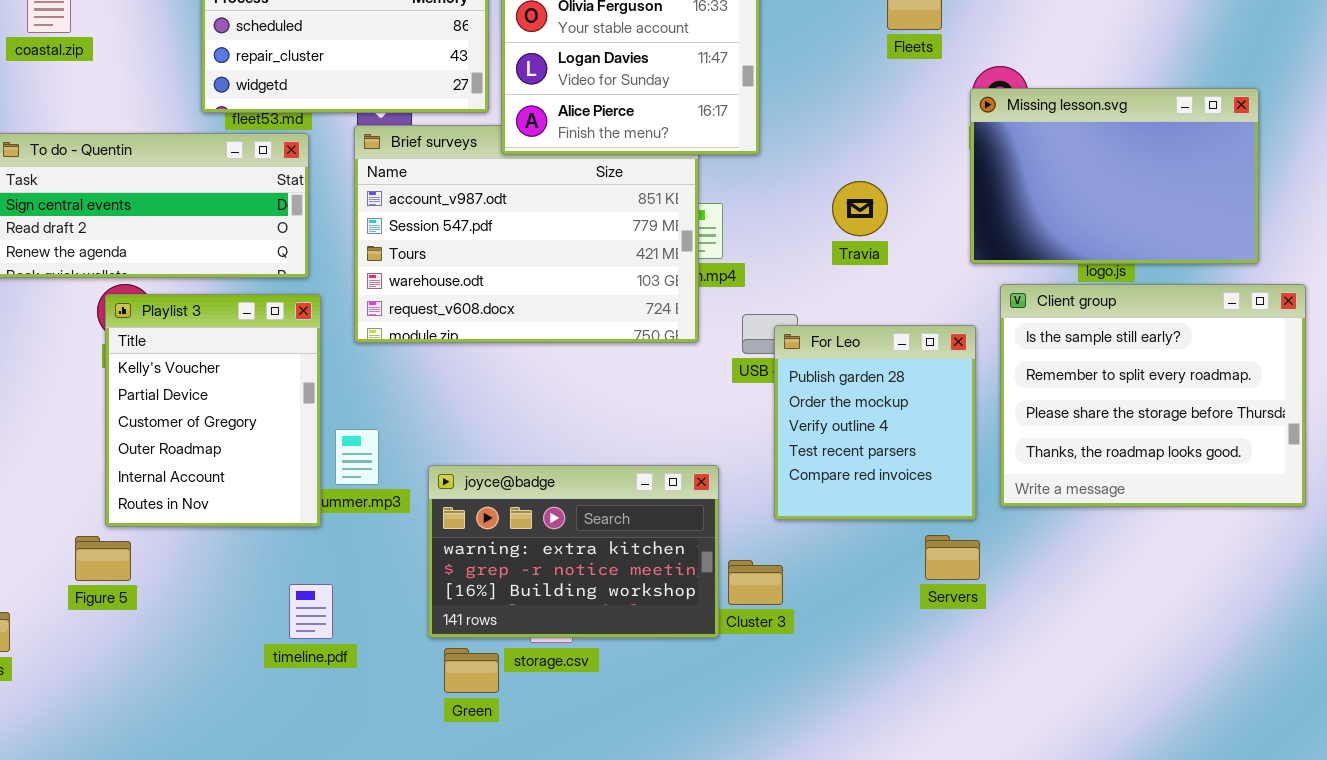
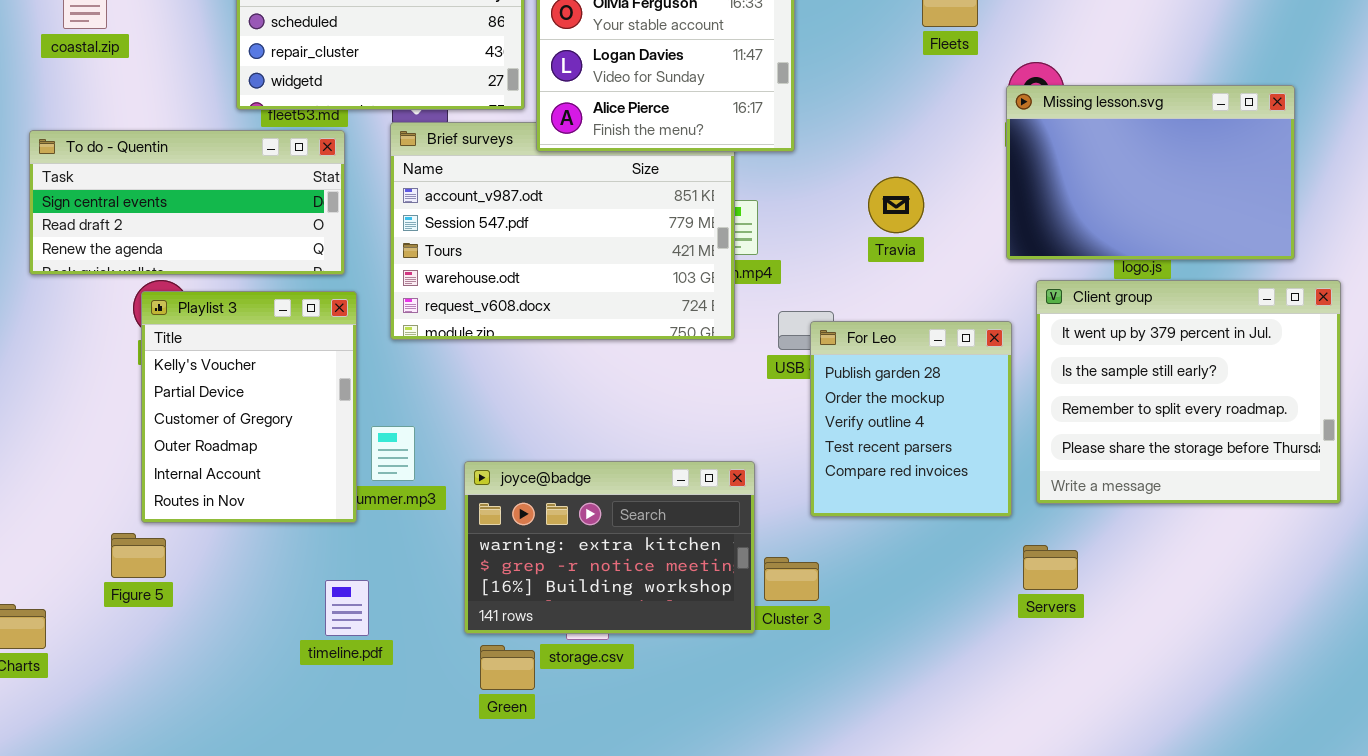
Client group: [1000,284,1306,507] -> [1036,280,1341,504], scrolled up 1 row
Servers: [925,535,980,580] -> [1023,545,1078,590], moved

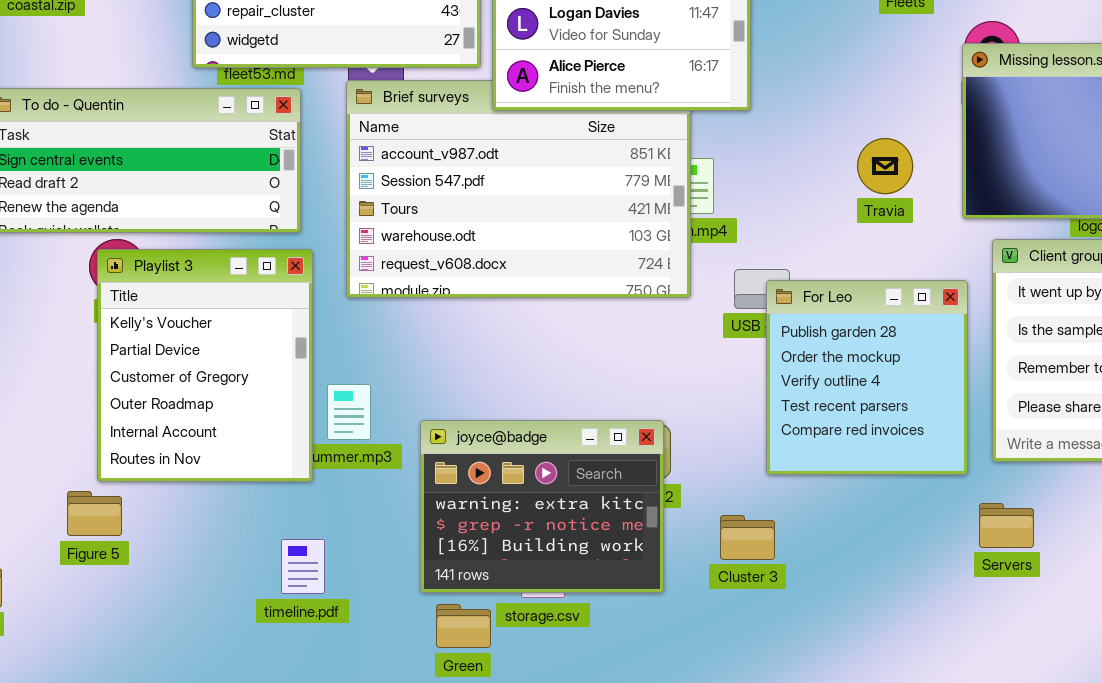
Travia: [868,177,924,233] -> [857,138,913,194], moved
joyce@badge: [464,461,755,634] -> [420,420,664,593], resized

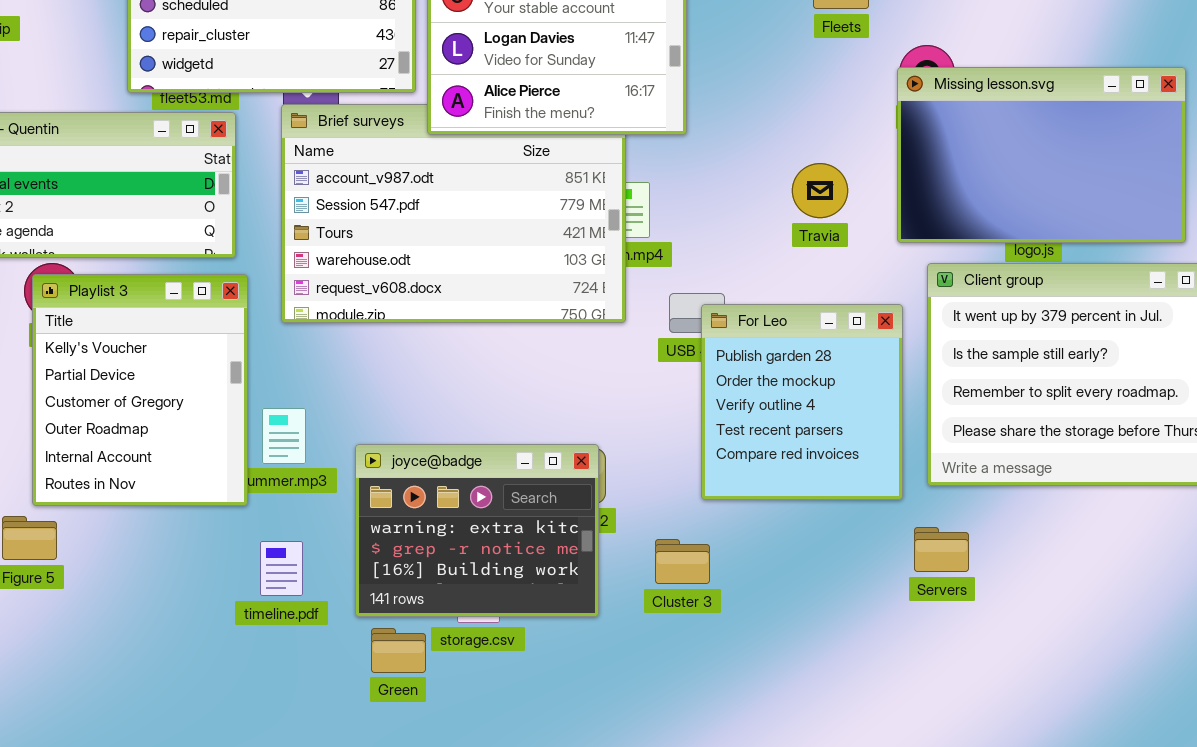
timeline.pdf: [281,539,325,594] -> [260,541,303,596], moved

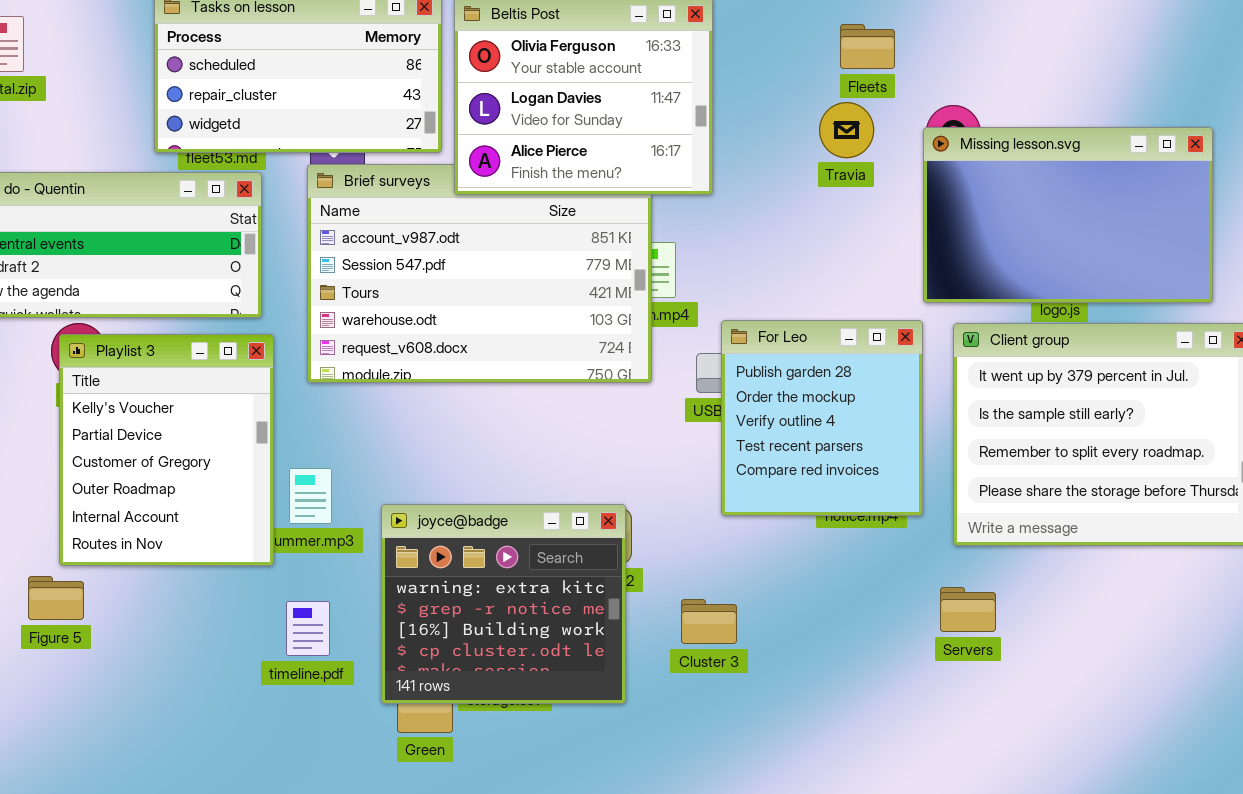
Travia: [792,163,848,218] -> [819,102,874,158], moved
For Leo: [701,304,903,500] -> [721,320,923,516], moved
joyce@badge: [355,444,599,617] -> [381,504,626,704], resized

